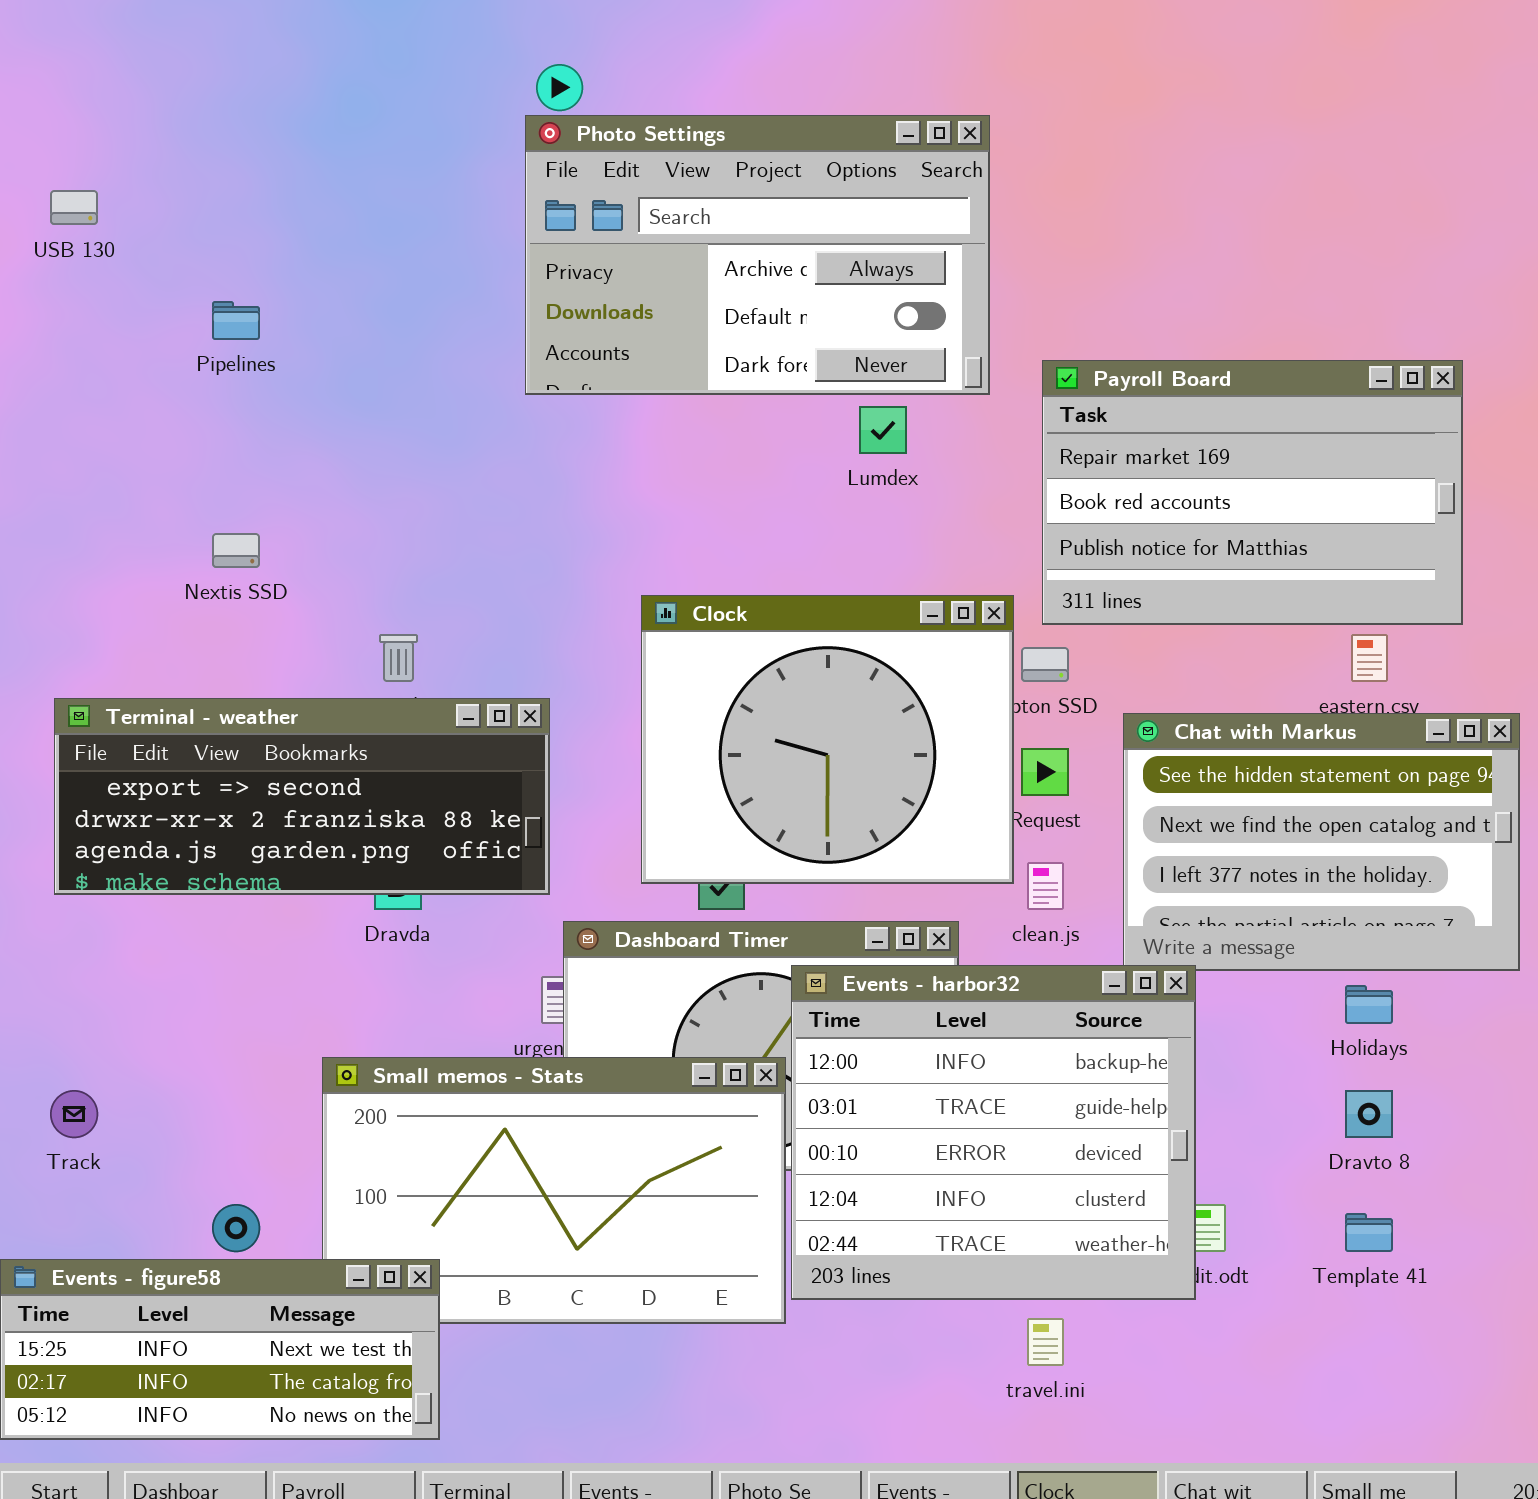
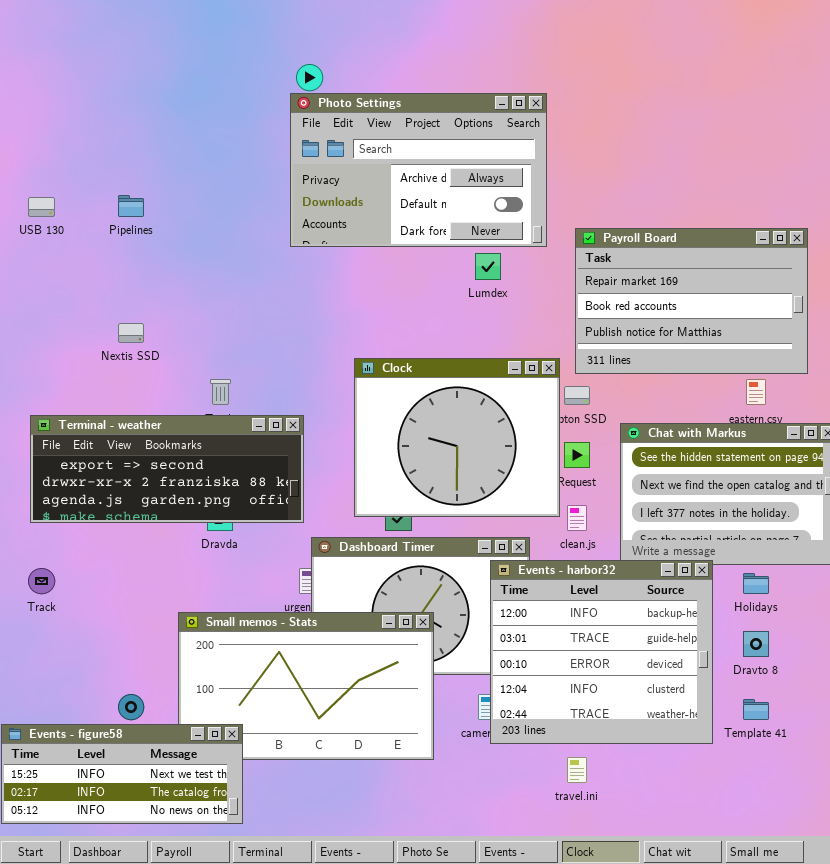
USB 130: [50,190,98,225] -> [28,197,55,217], moved
Events - harbor32: [791,965,1196,1300] -> [490,560,713,744], moved
Track: [50,1090,98,1138] -> [28,568,55,594], moved

